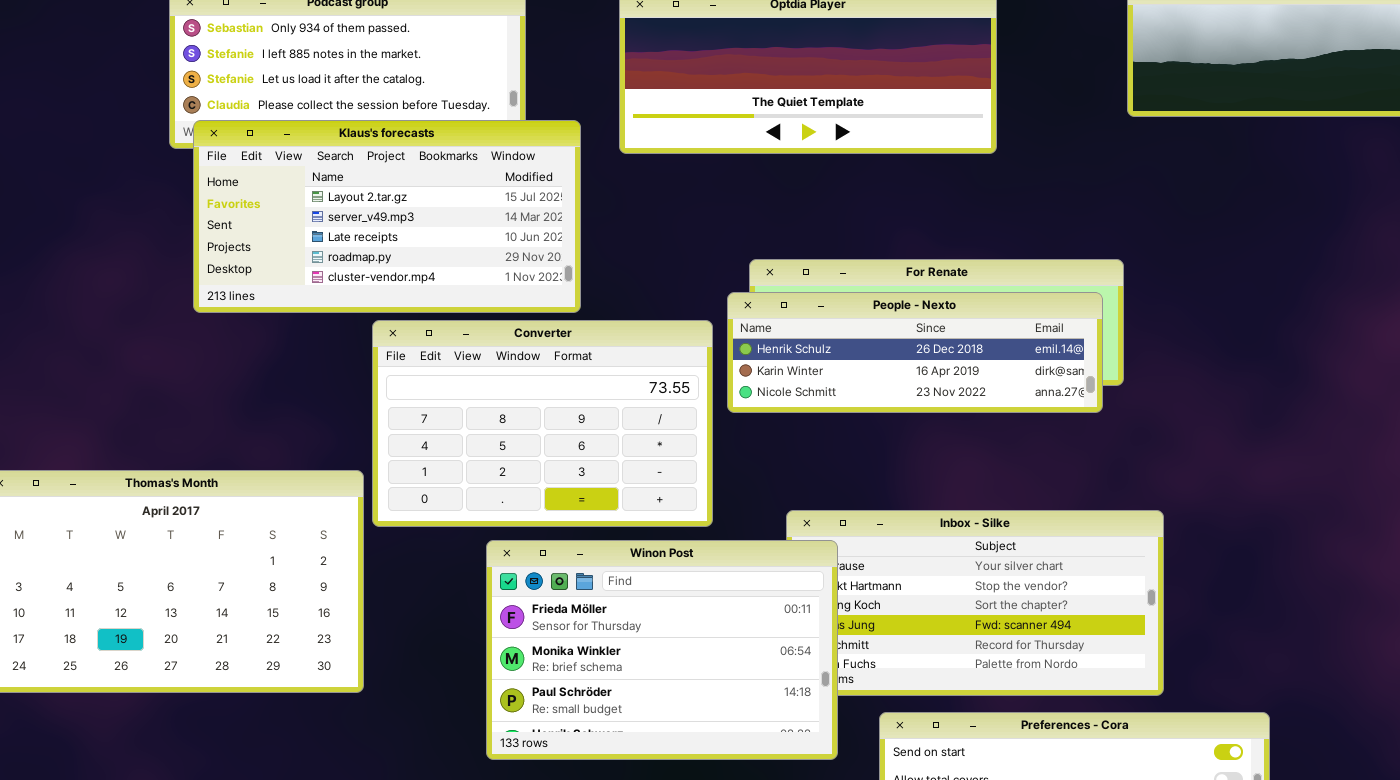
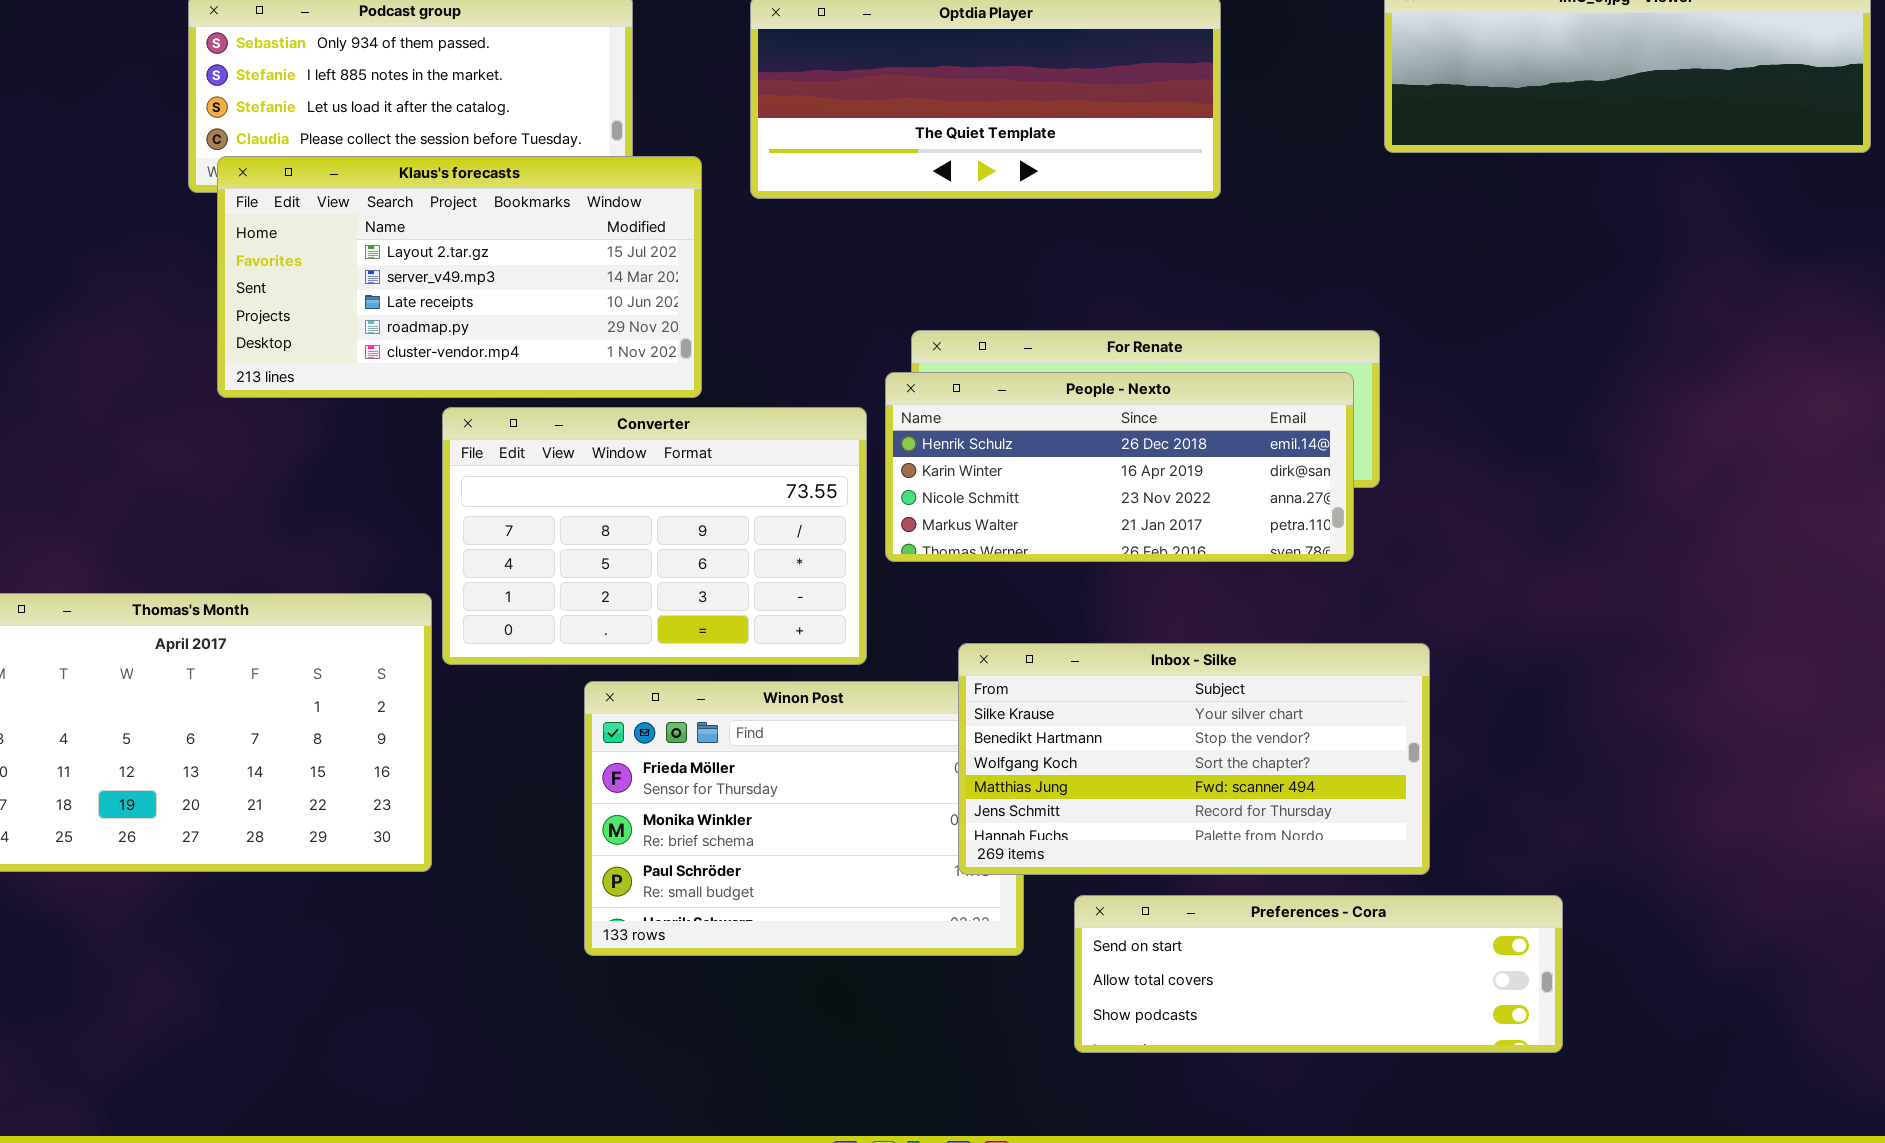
People - Nexto: [727,292,1103,413] -> [885,372,1354,562], resized
Inbox - Silke: [786,510,1164,696] -> [958,643,1430,875], raised

